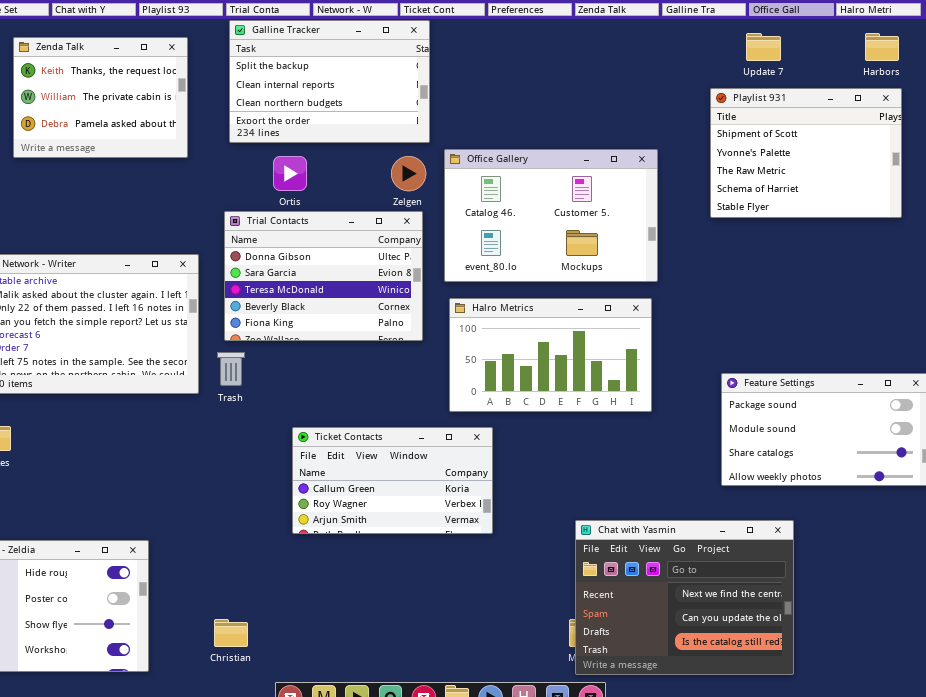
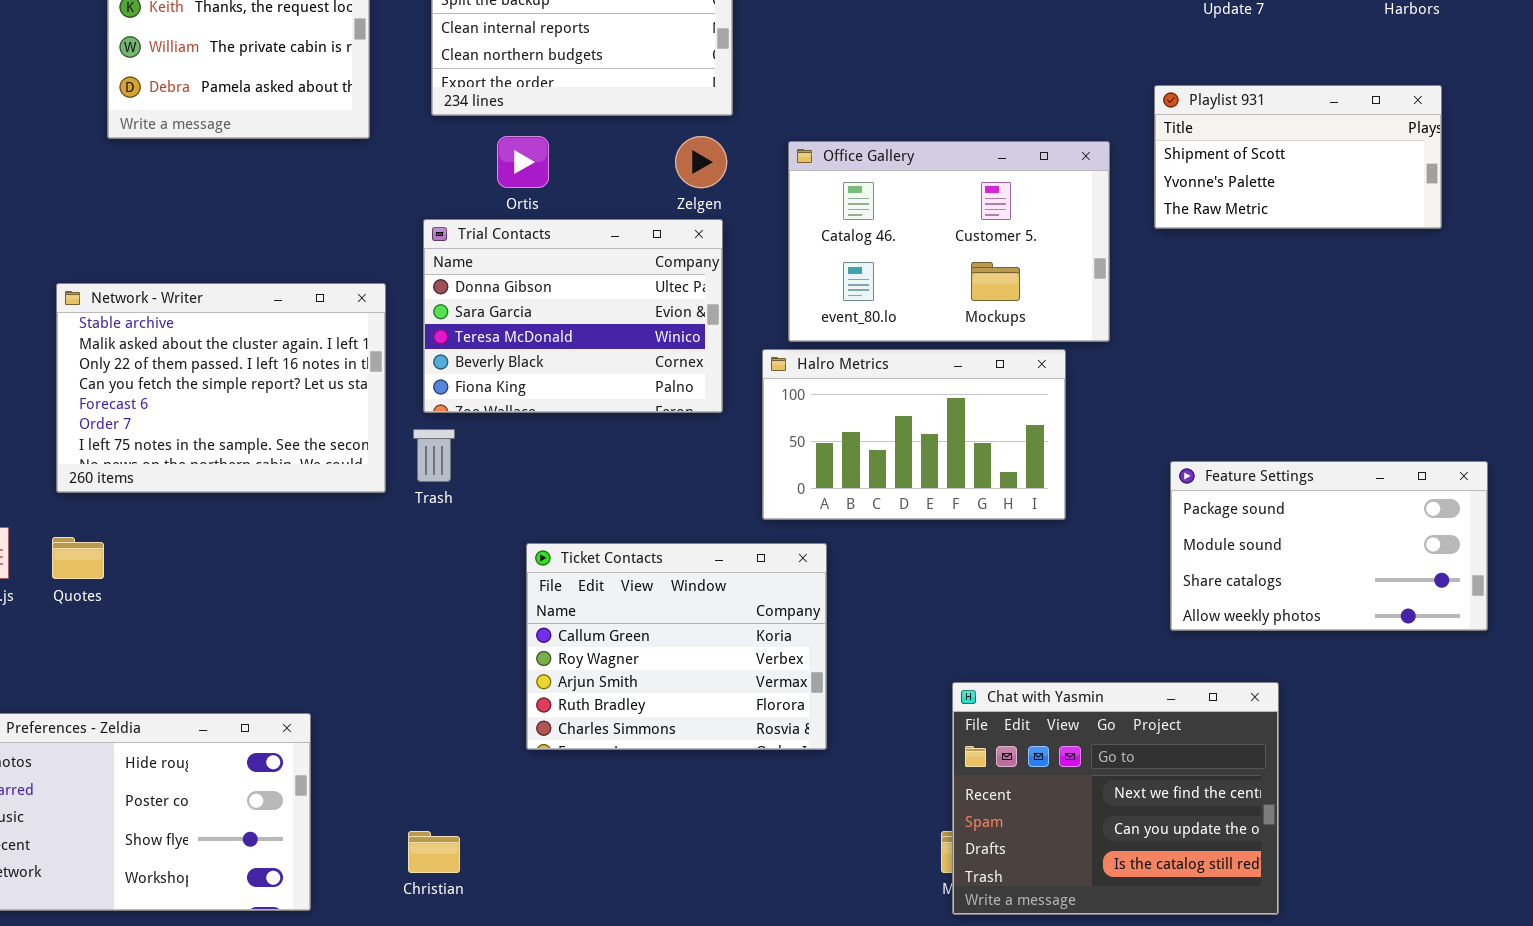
Playlist 931: [710,88,902,218] -> [1154,85,1442,229], resized
Office Gallery: [444,149,658,282] -> [788,141,1110,342], moved
Ticket Contacts: [292,427,493,534] -> [526,543,827,750], resized

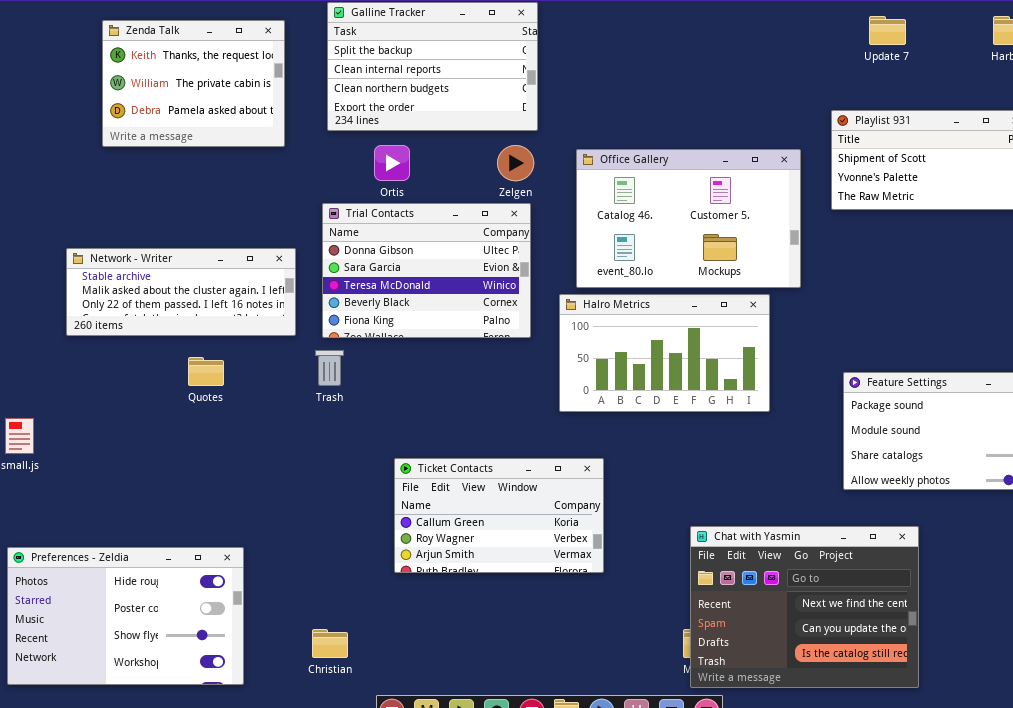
Network - Writer: [56,283,386,493] -> [66,248,296,336], resized
Quotes: [52,537,104,579] -> [188,357,224,386], moved
Ticket Contacts: [526,543,827,750] -> [394,458,604,573], resized

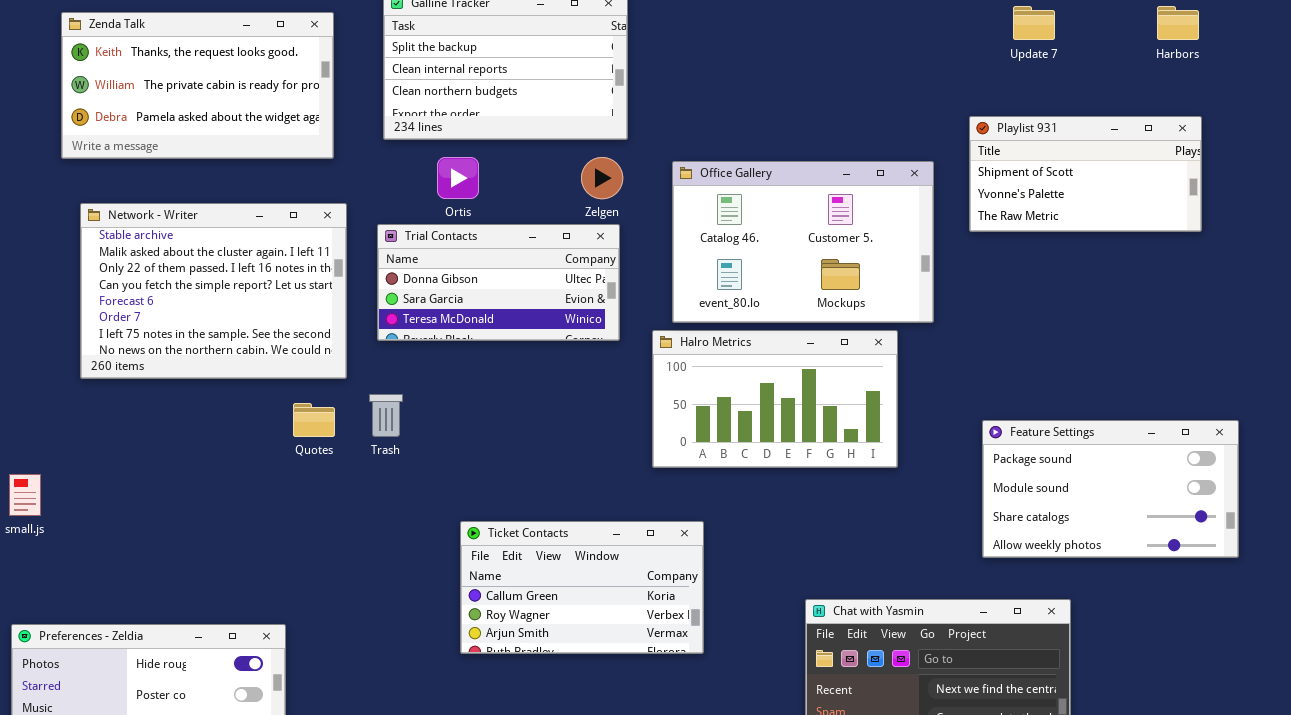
Zenda Talk: [102,20,285,147] -> [61,12,334,159], resized
Trial Contacts: [322,203,531,338] -> [377,224,620,341], resized
Network - Writer: [66,248,296,336] -> [80,203,347,379], resized
Quotes: [188,357,224,386] -> [293,403,335,437], moved

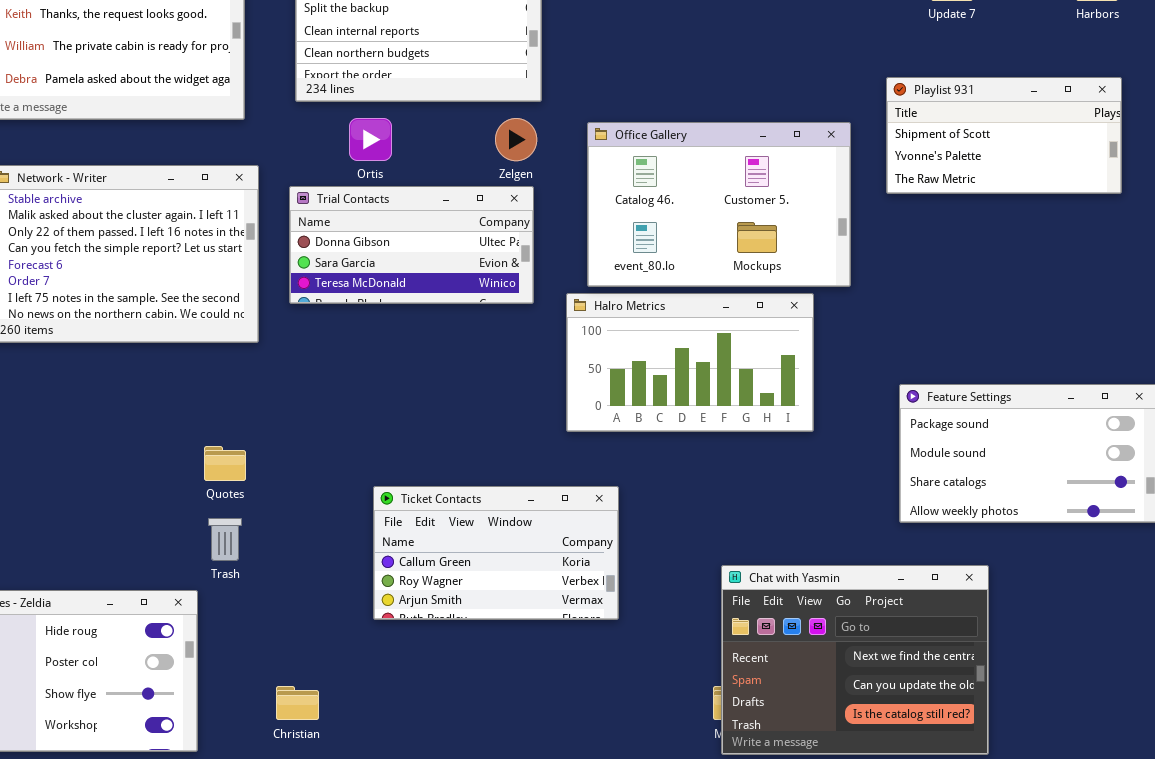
Trash: [369,394,403,437] -> [208,518,242,561], moved
Quotes: [293,403,335,437] -> [204,446,246,481], moved

